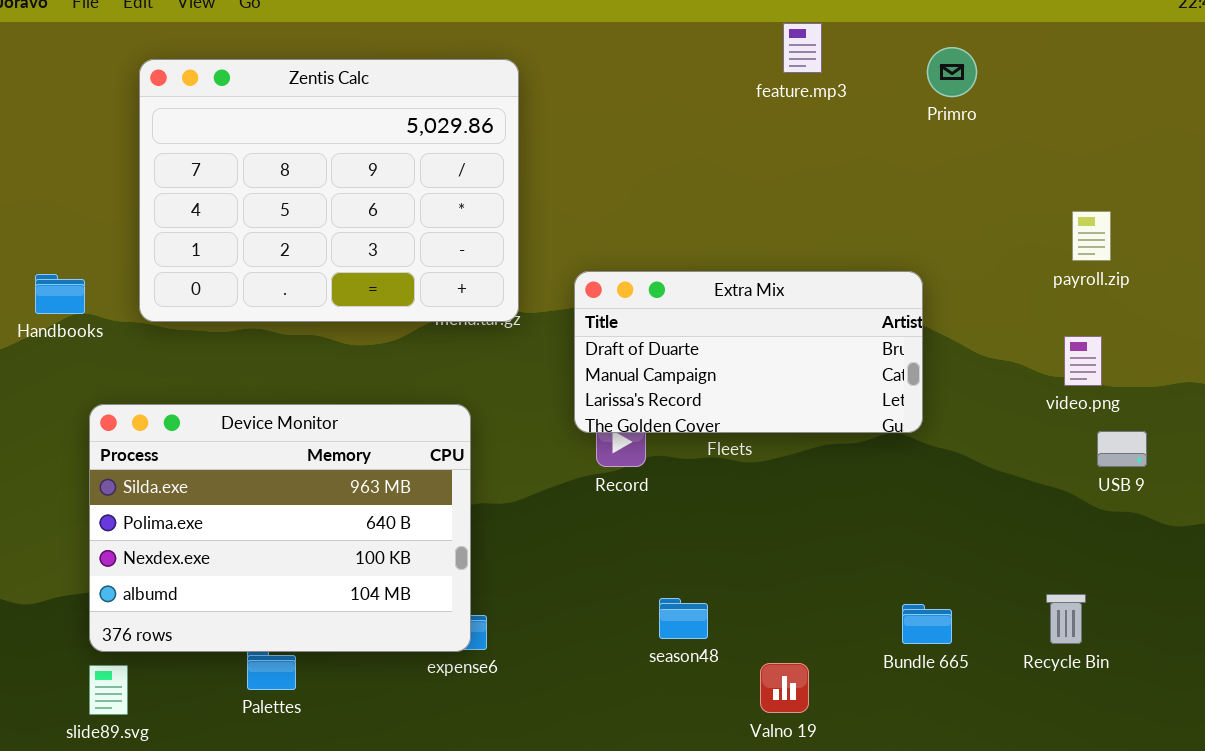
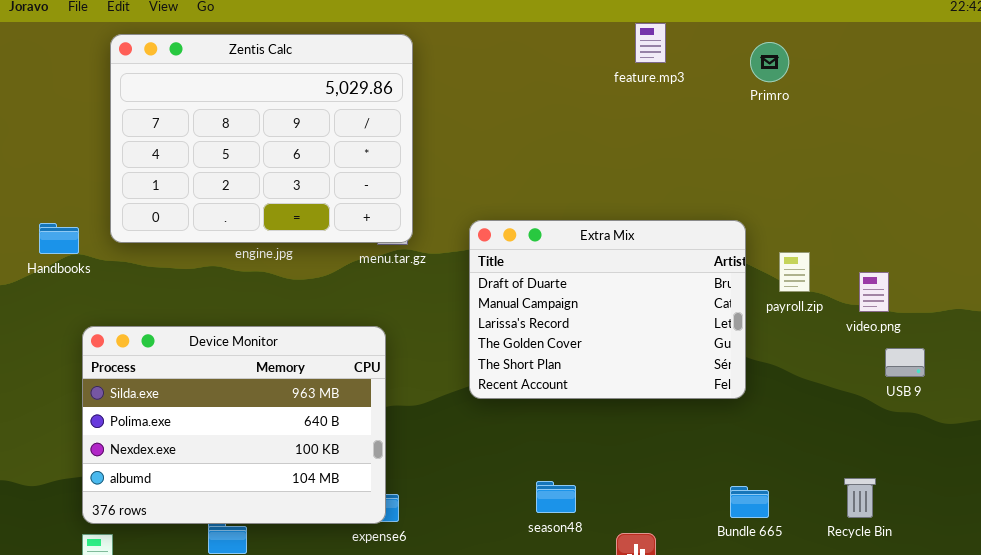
Zentis Calc: [139,59,519,322] -> [110,34,413,243], moved
payroll.zip: [1072,211,1111,261] -> [779,252,810,292], moved
Extra Mix: [574,271,923,433] -> [469,220,746,399], resized

